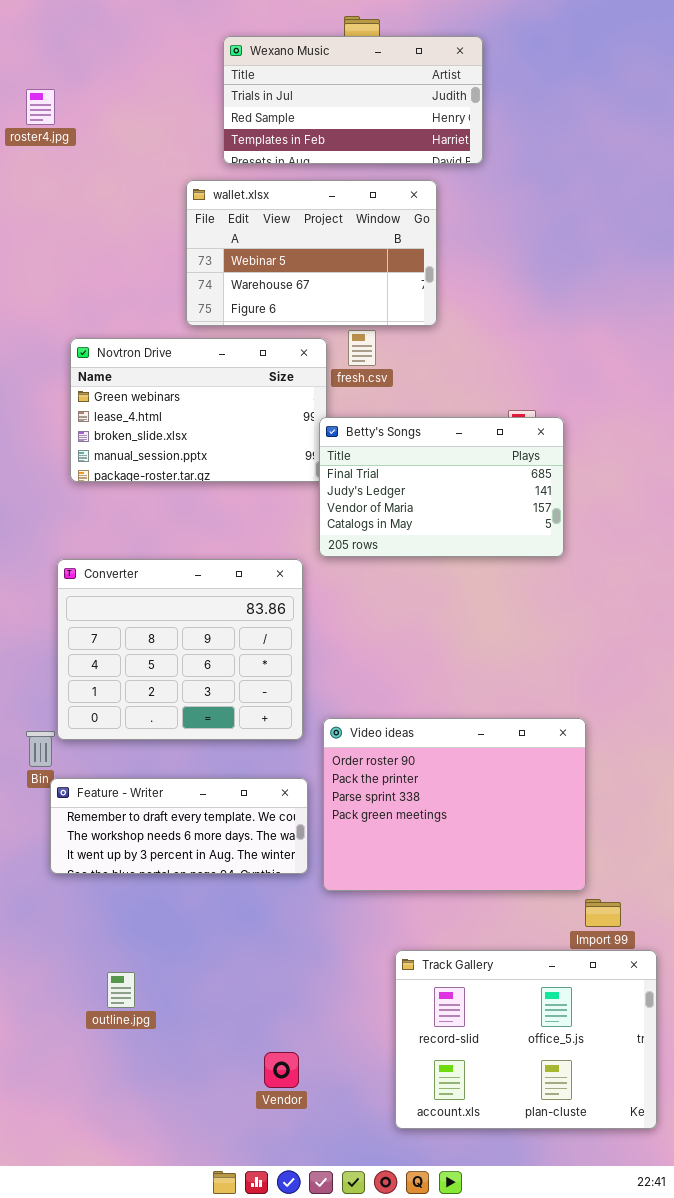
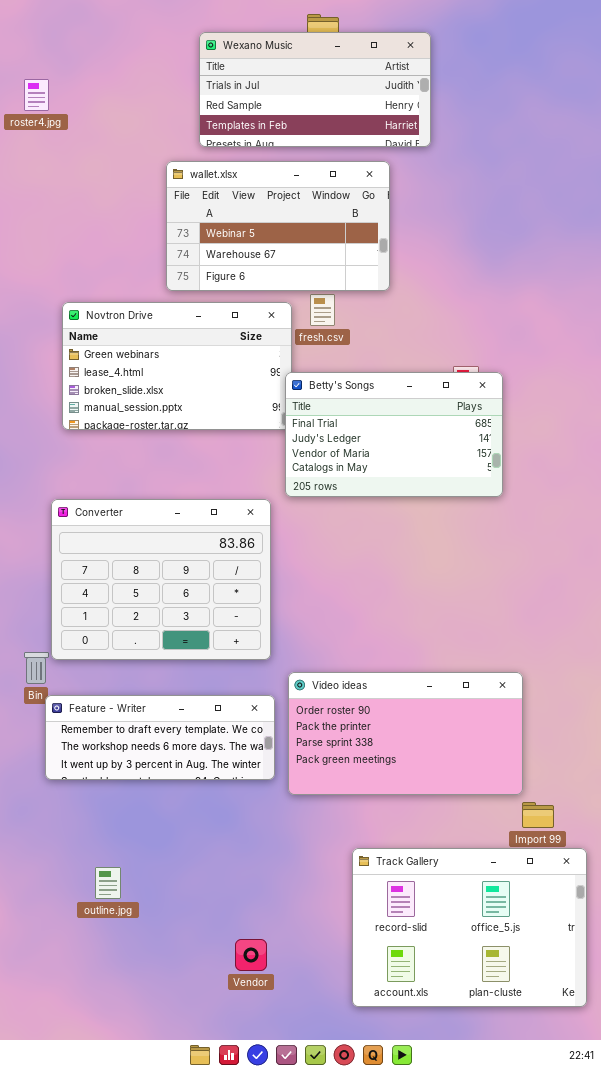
Video ideas: [323,718,586,891] -> [288,672,523,795], resized

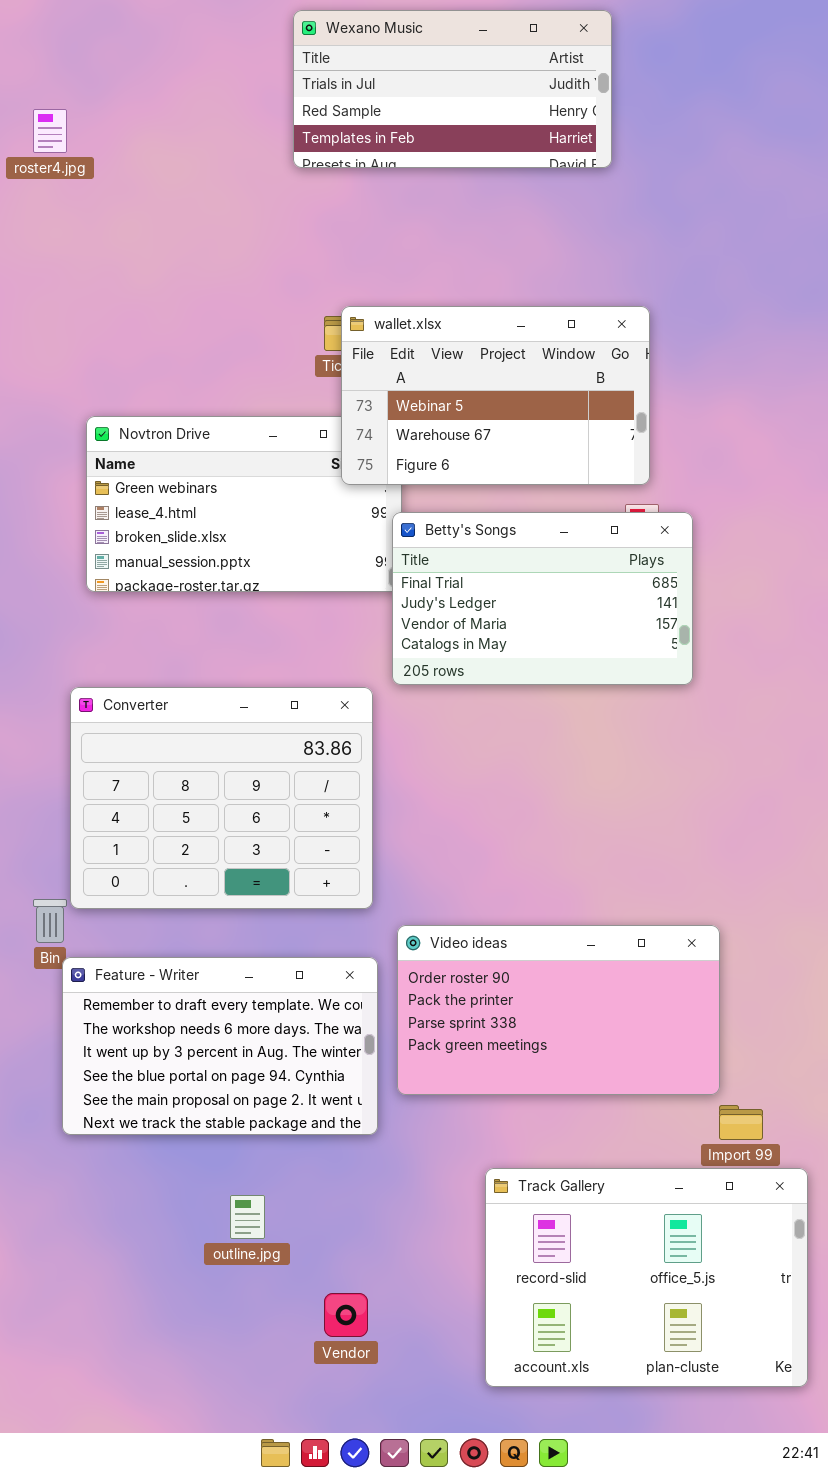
Wexano Music: [199,32,431,147] -> [293,10,612,168], moved
wallet.xlsx: [166,161,390,291] -> [341,306,650,485], moved
Feature - Writer: [45,695,275,780] -> [62,957,378,1135], resized
outline.jpg: [95,867,121,899] -> [230,1195,265,1239], moved

